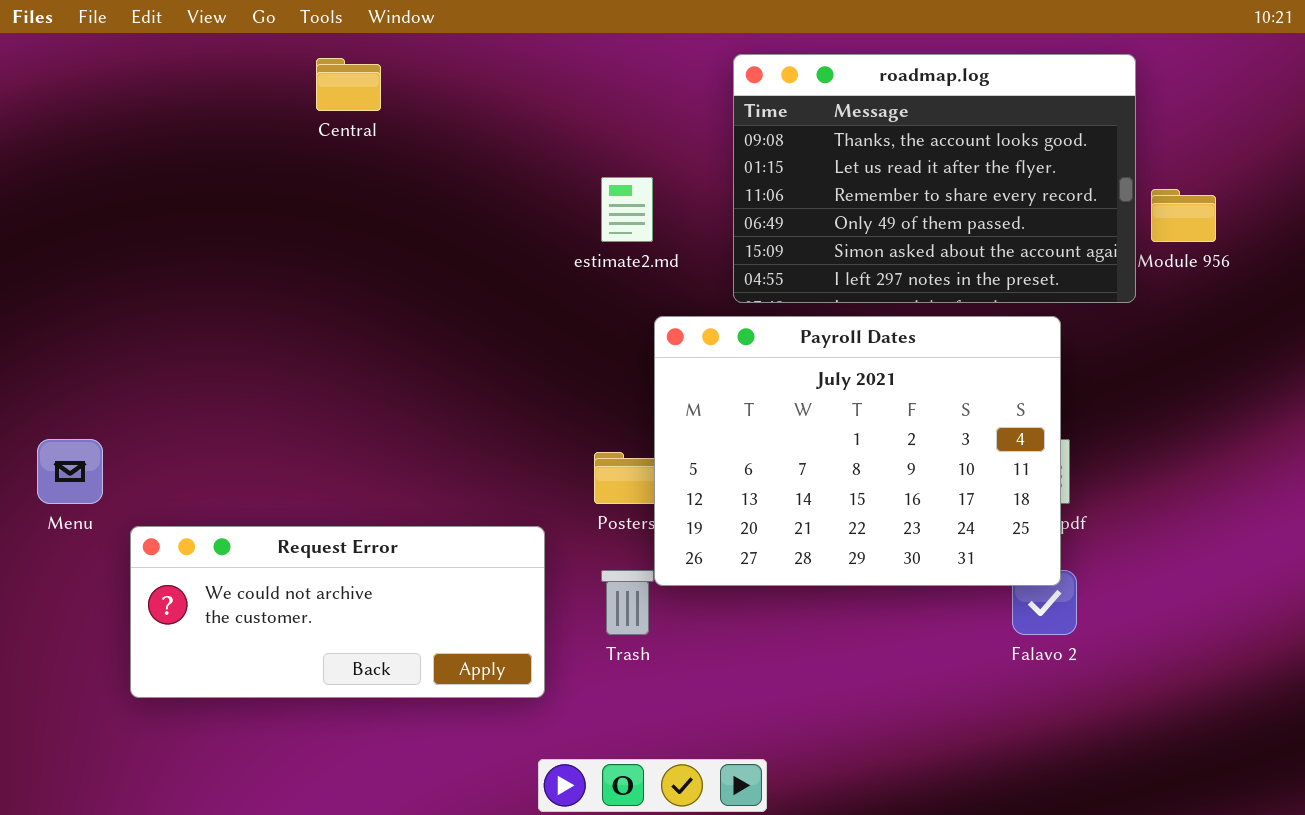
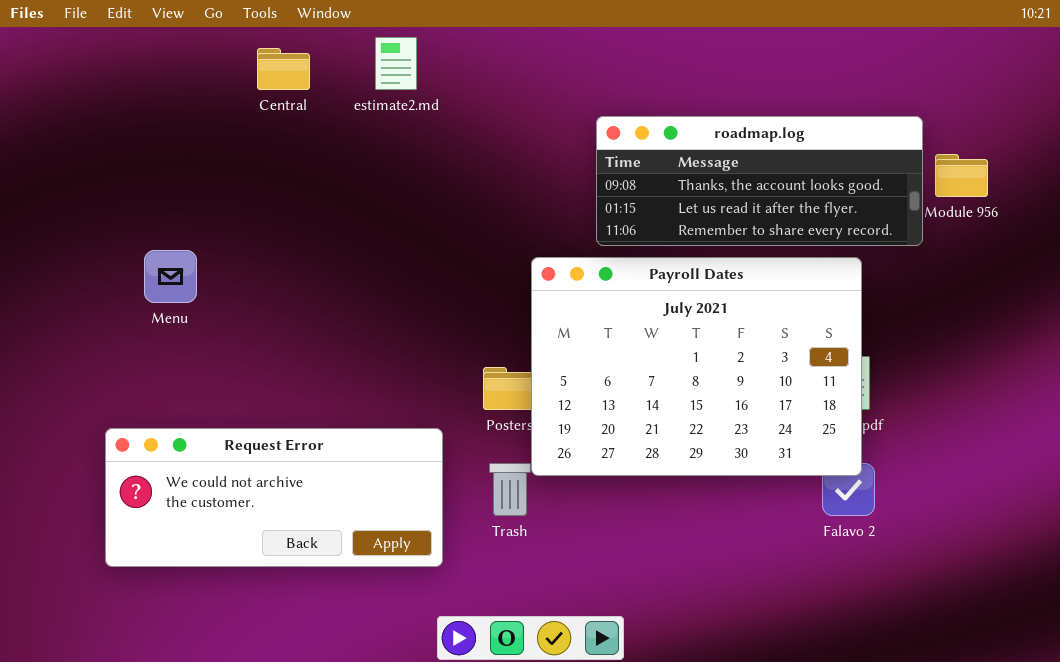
roadmap.log: [733,54,1136,303] -> [596,116,923,246], resized
estimate2.md: [601,177,653,242] -> [375,37,417,90], moved
Menu: [37,439,103,504] -> [144,250,197,303], moved

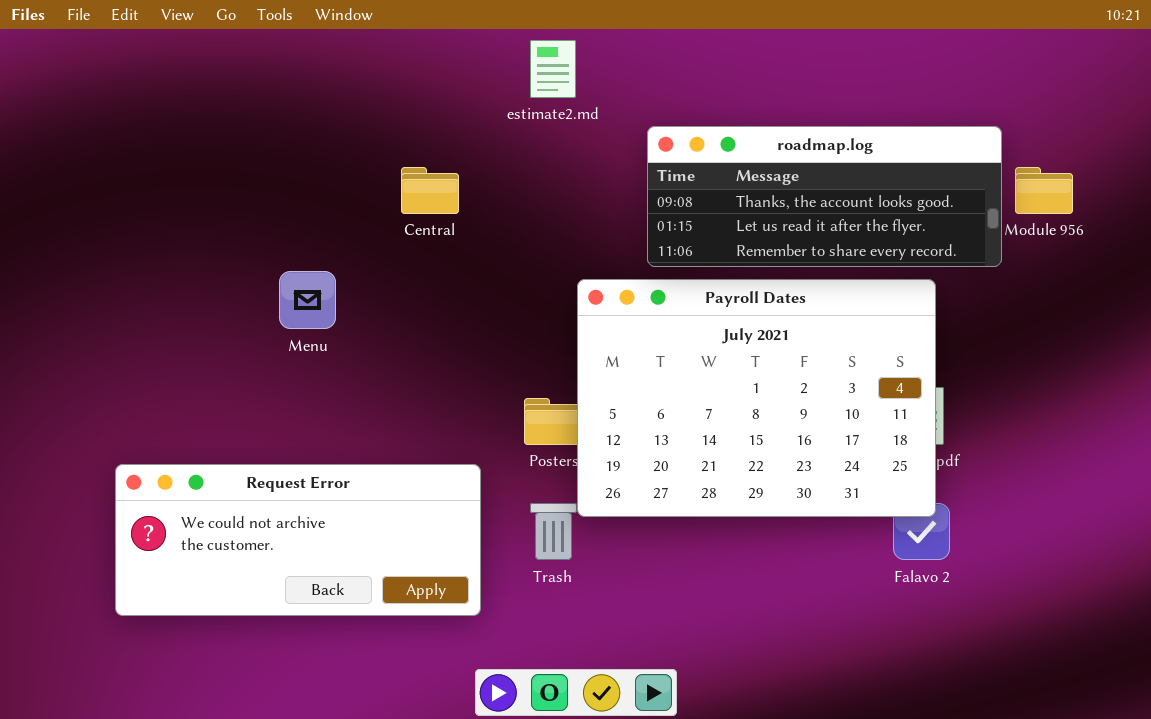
estimate2.md: [375,37,417,90] -> [530,40,576,98], moved
Central: [257,48,310,90] -> [401,167,459,214], moved
Menu: [144,250,197,303] -> [279,271,336,329], moved

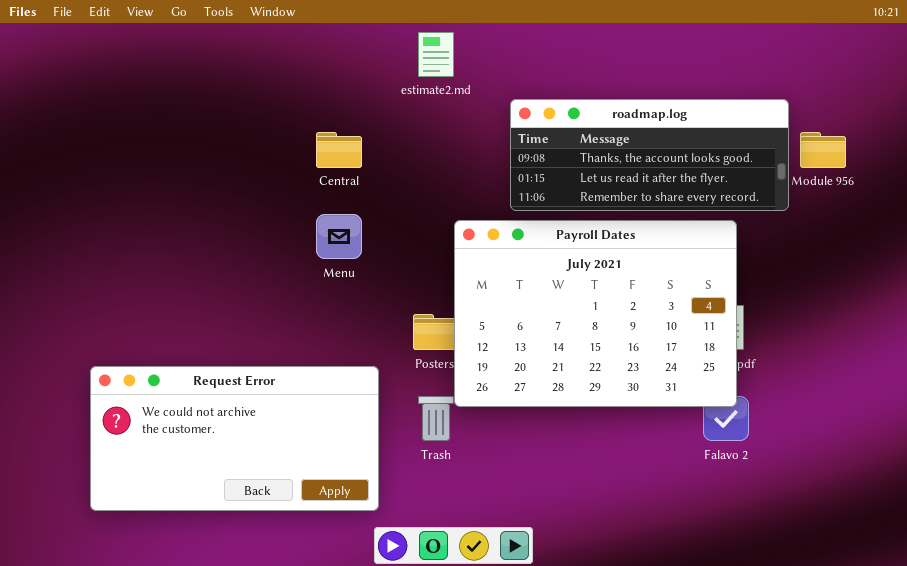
Menu: [279,271,336,329] -> [316,214,362,259], moved
Request Error: [115,464,481,616] -> [90,366,379,511], resized

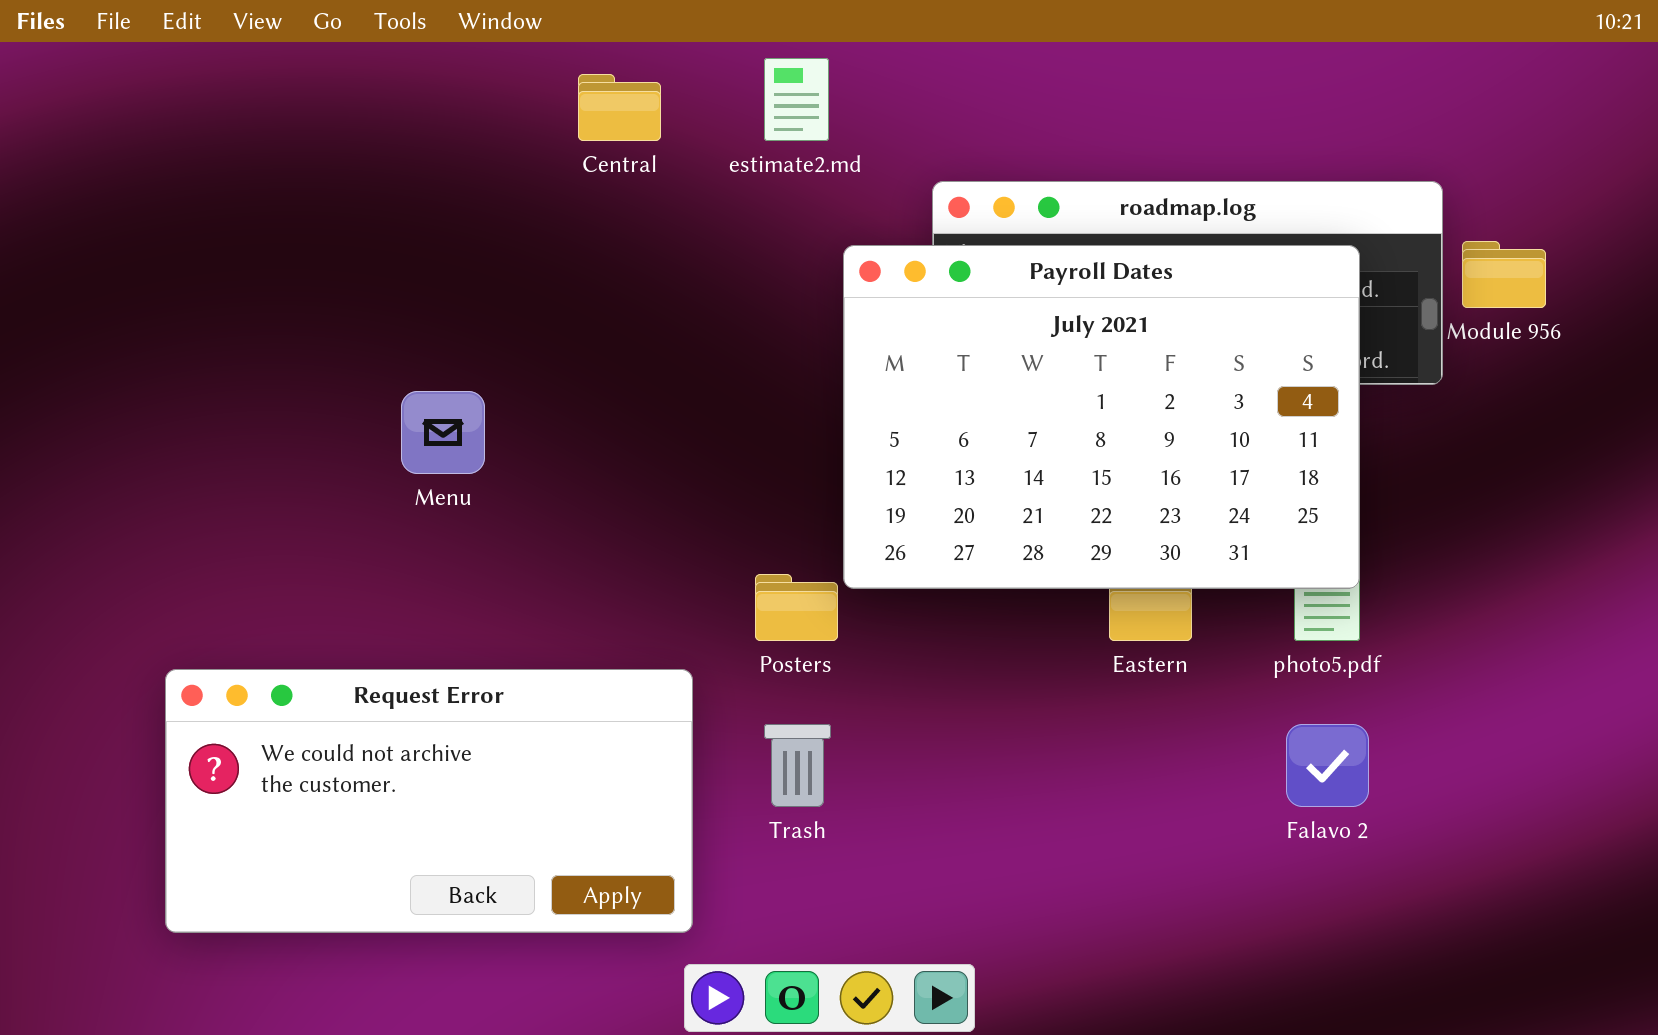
Central: [316,132,362,168] -> [578,74,661,141], moved
Menu: [316,214,362,259] -> [401,391,485,474], moved
Payroll Dates: [454,220,737,407] -> [843,245,1360,589], moved

